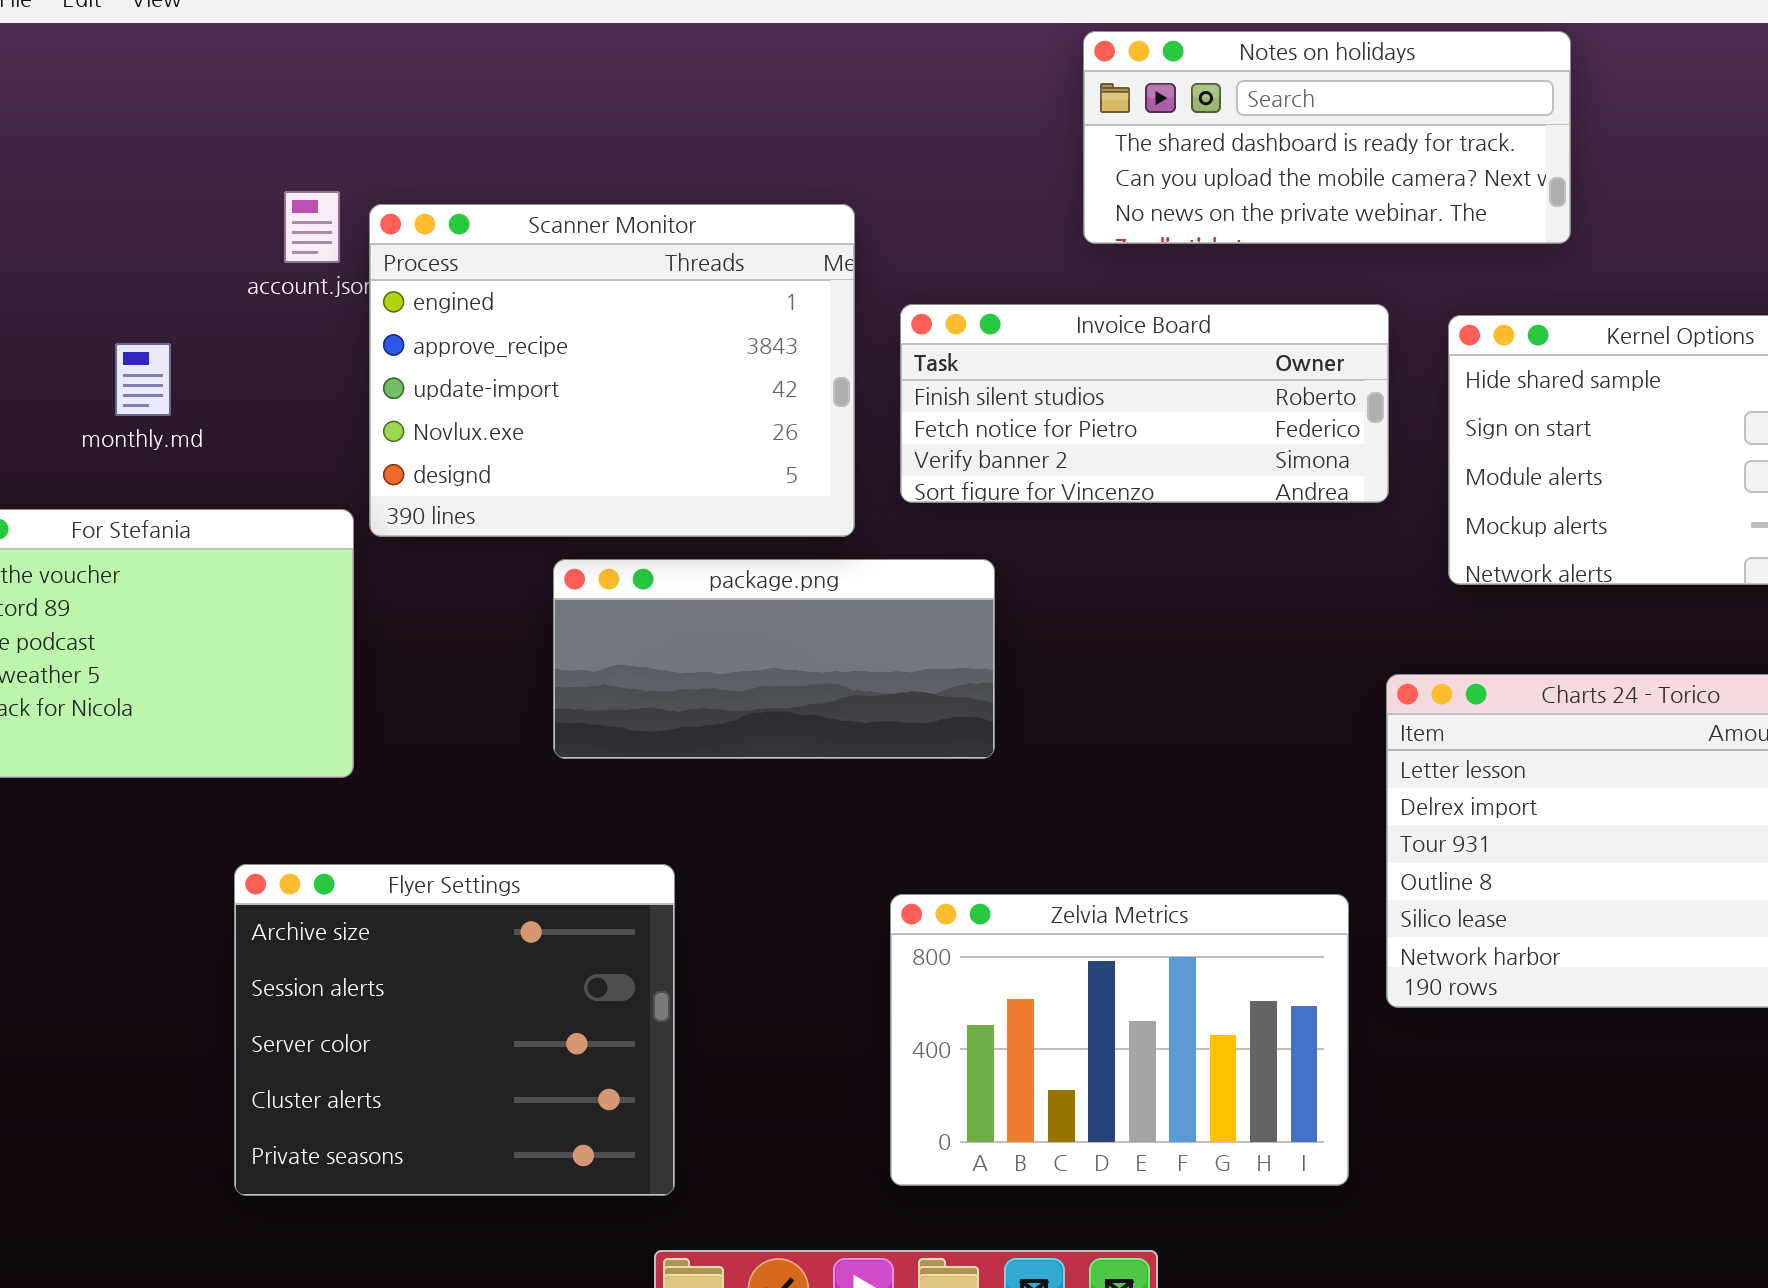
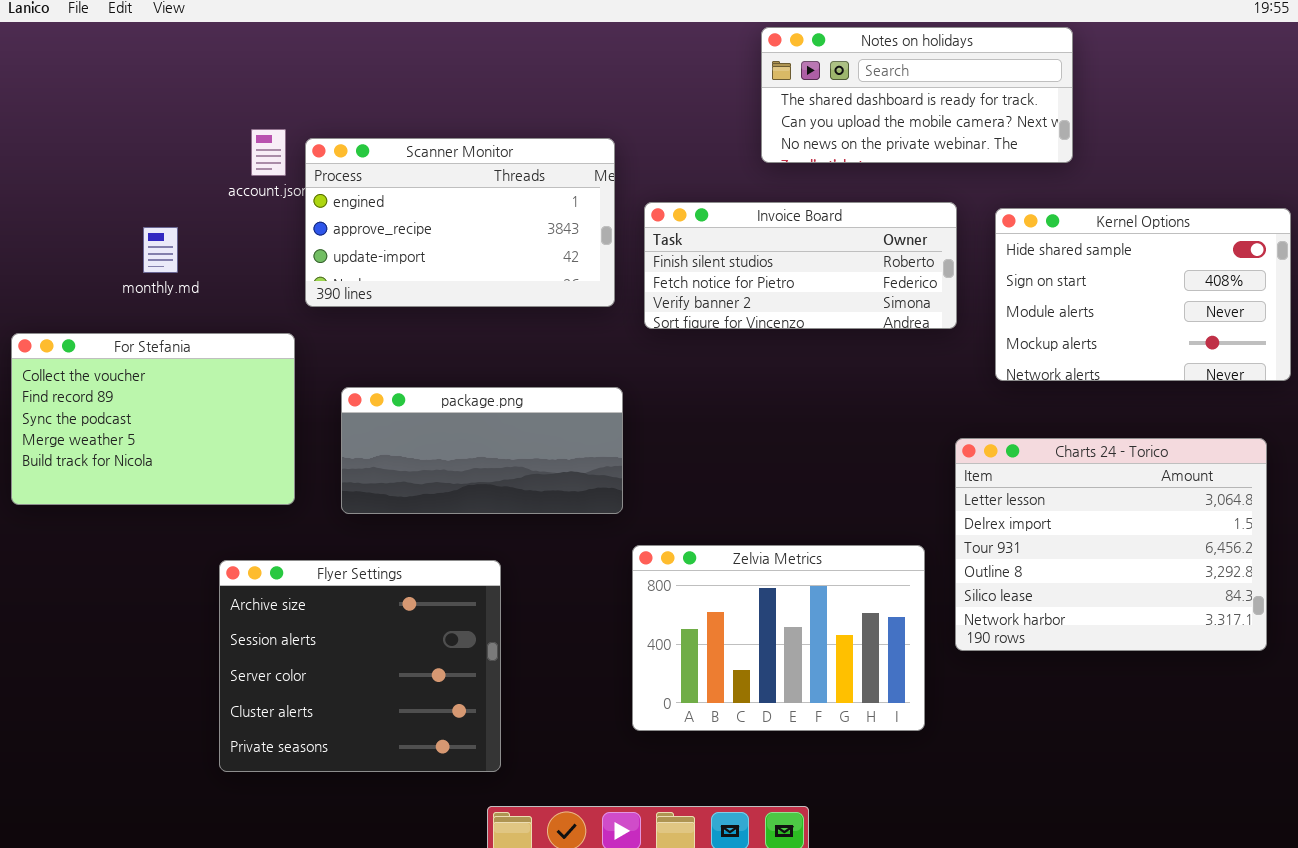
Scanner Monitor: [369,204,855,537] -> [305,138,615,307], resized
package.png: [553,559,995,759] -> [341,387,623,514], moved
Zelvia Metrics: [890,894,1349,1186] -> [632,545,925,731], moved

